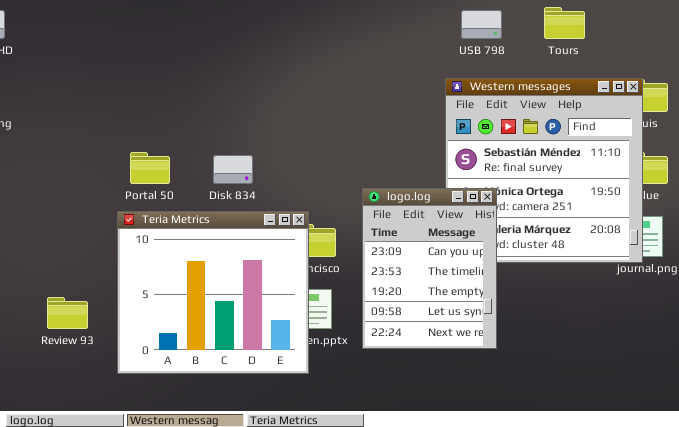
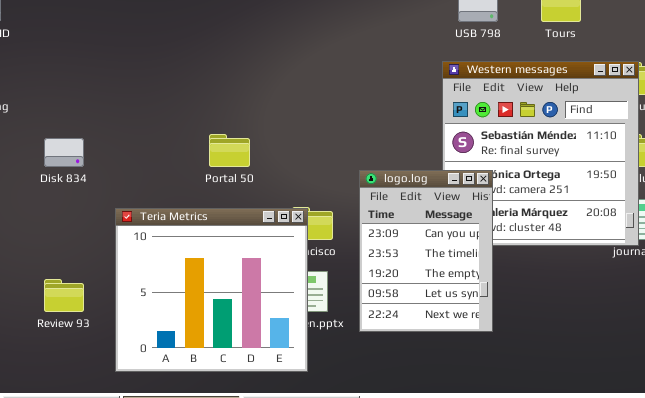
Portal 50: [130,152,170,184] -> [209,134,250,167], moved
Disk 834: [213,155,253,184] -> [44,138,84,167], moved
Teria Metrics: [117,211,309,374] -> [115,208,308,372], moved

